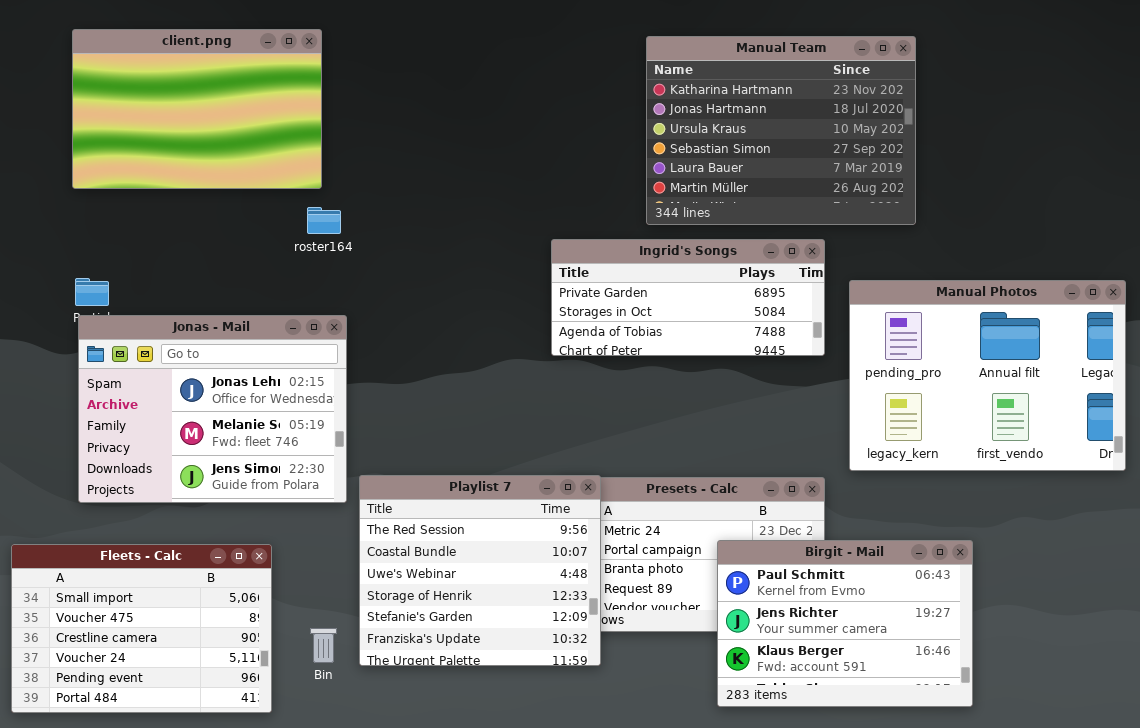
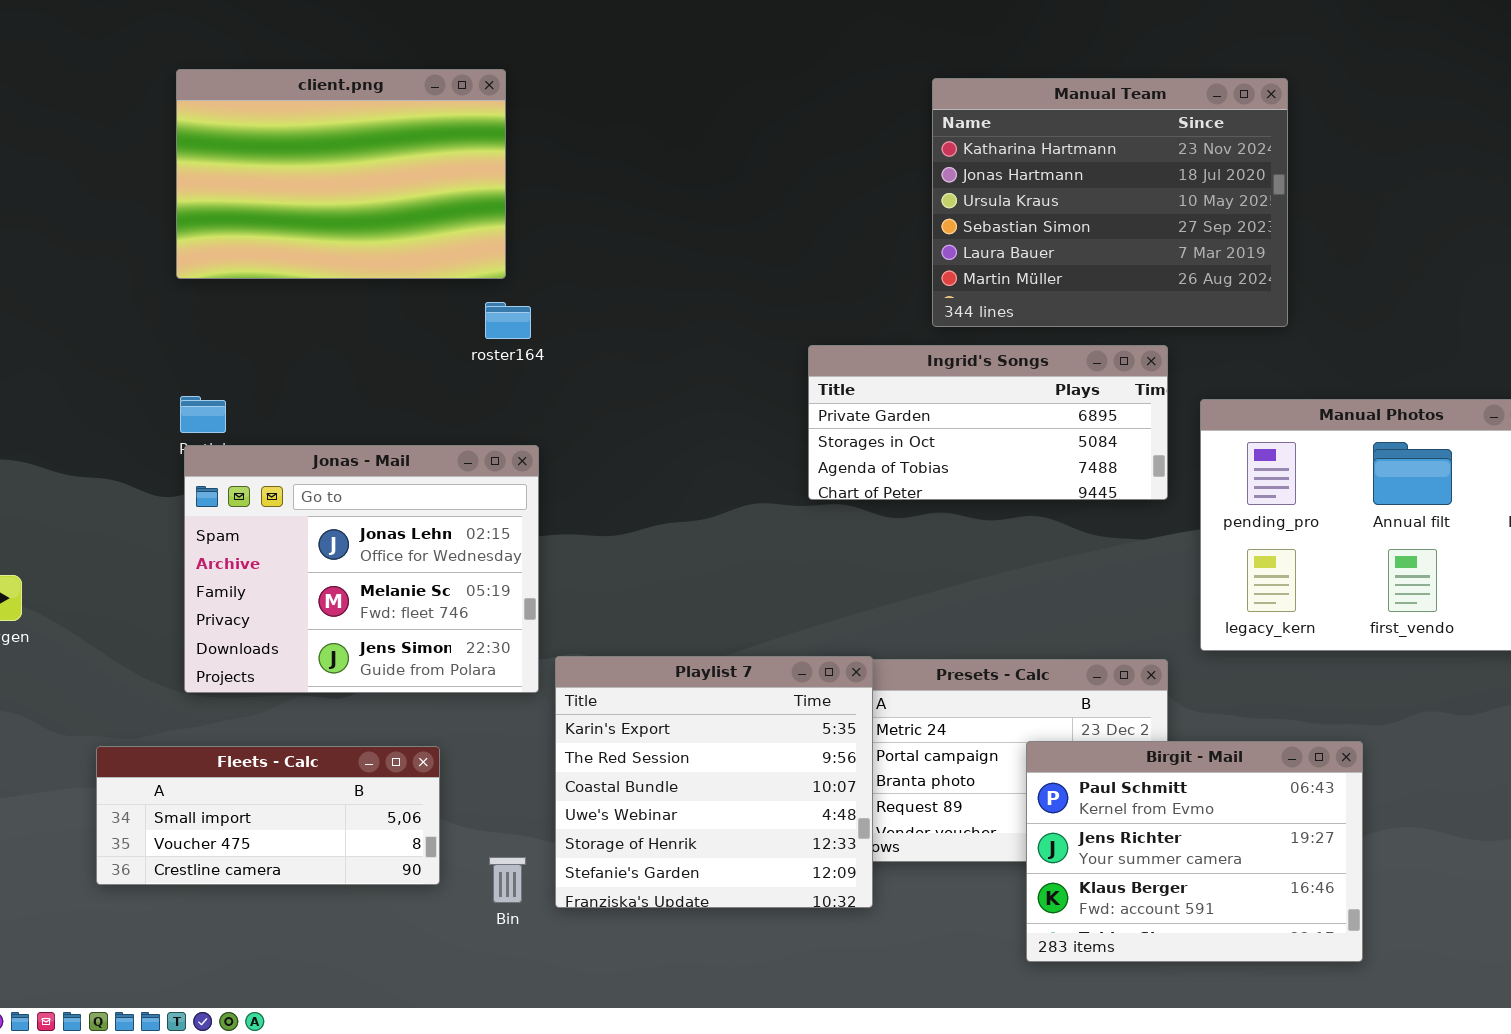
Playlist 7: [359,475,601,666] -> [555,656,873,908], scrolled up 1 row
Fleets - Calc: [11,544,272,713] -> [96,746,440,885], resized

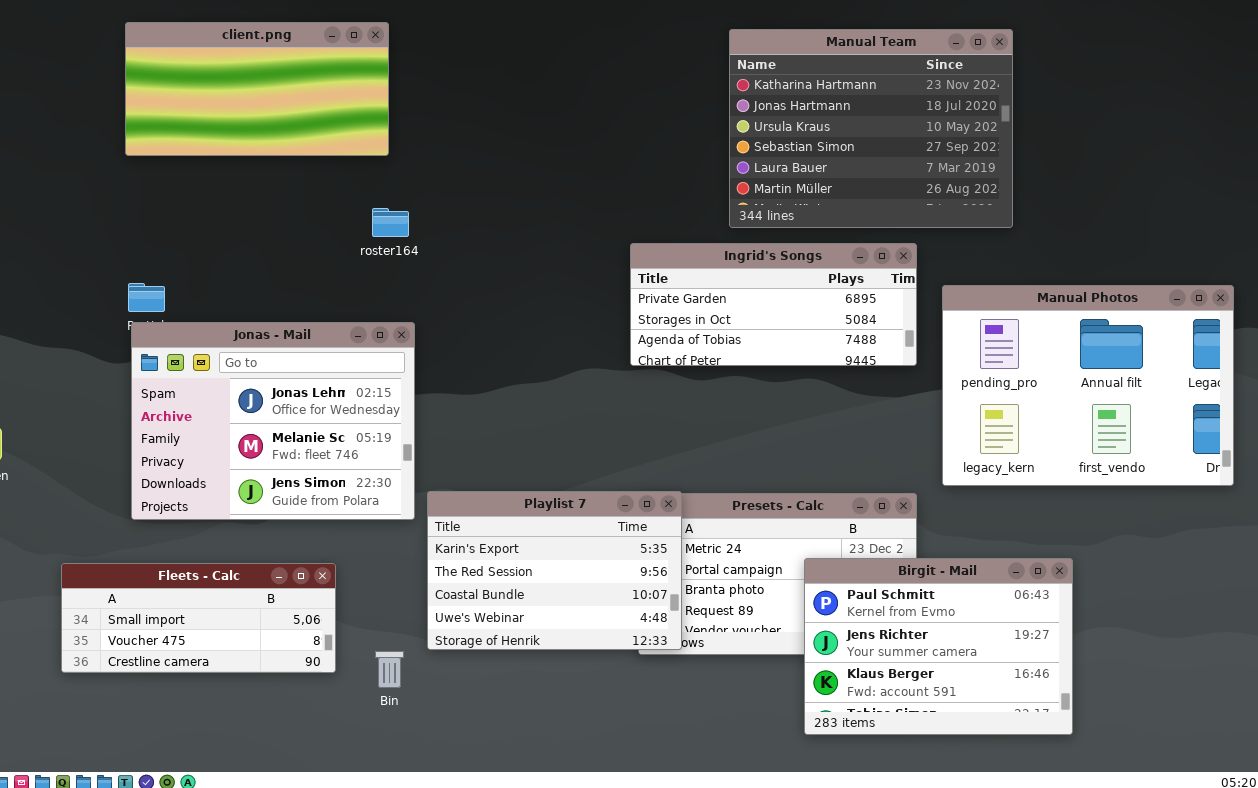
client.png: [176,69,506,279] -> [125,22,389,156], resized
Playlist 7: [555,656,873,908] -> [427,491,682,650], resized

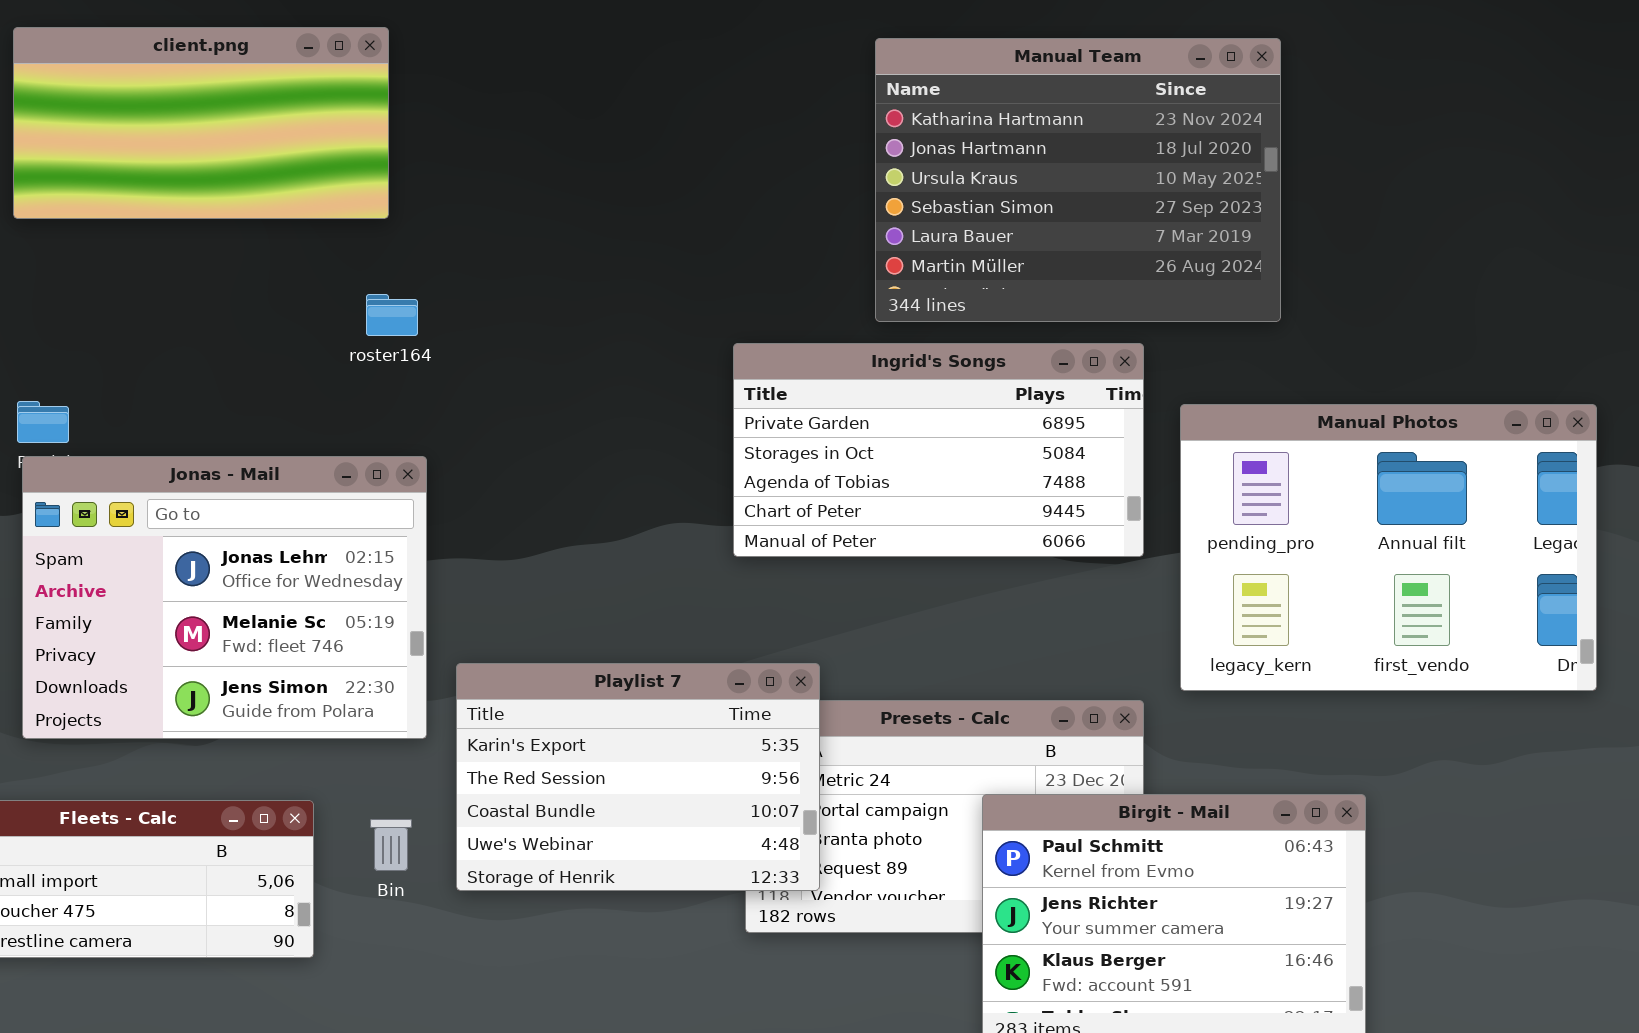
Ingrid's Songs: [630,243,917,366] -> [733,343,1144,557], resized
Playlist 7: [427,491,682,650] -> [456,663,820,891], moved
Bin: [375,651,404,688] -> [370,819,412,871], moved

